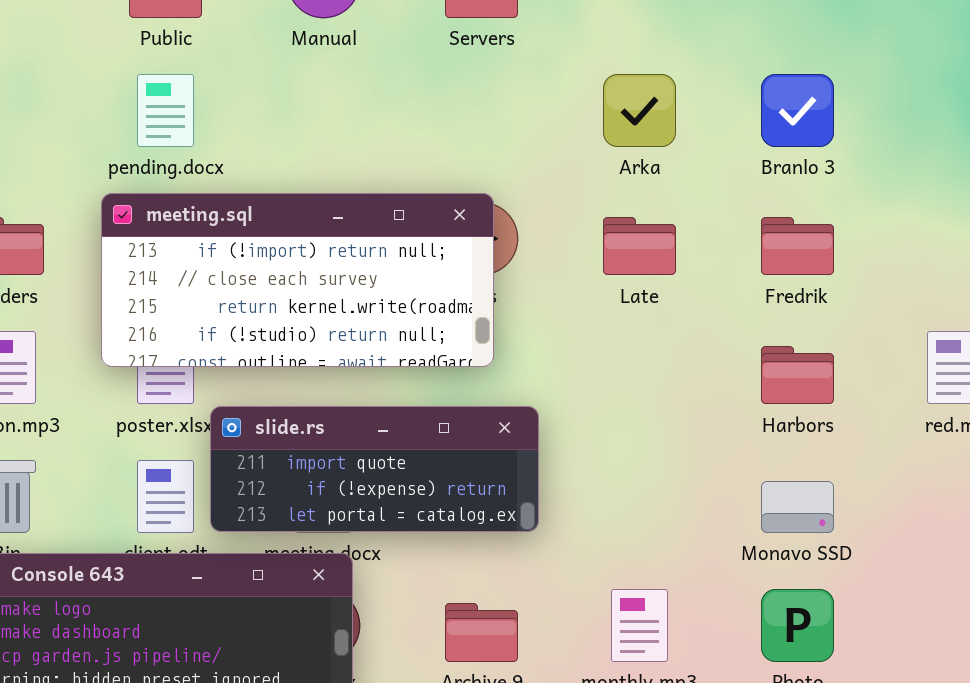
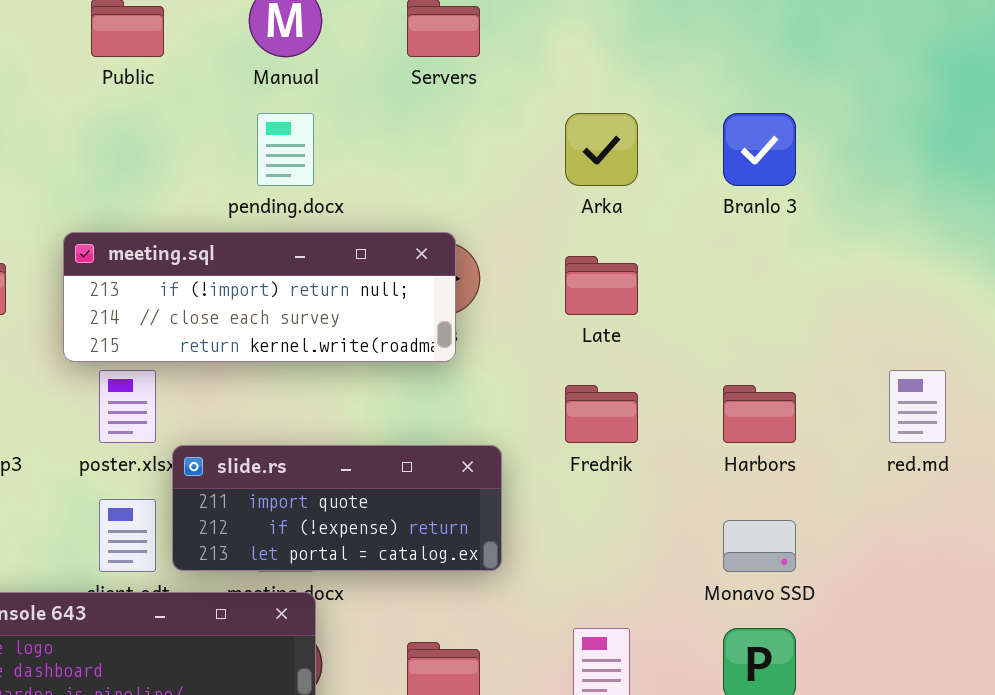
pending.docx: [137,74,194,147] -> [257,113,314,186], moved
meeting.sql: [101,193,494,367] -> [63,232,456,362], resized
Fredrik: [761,217,834,275] -> [565,385,638,443], moved

